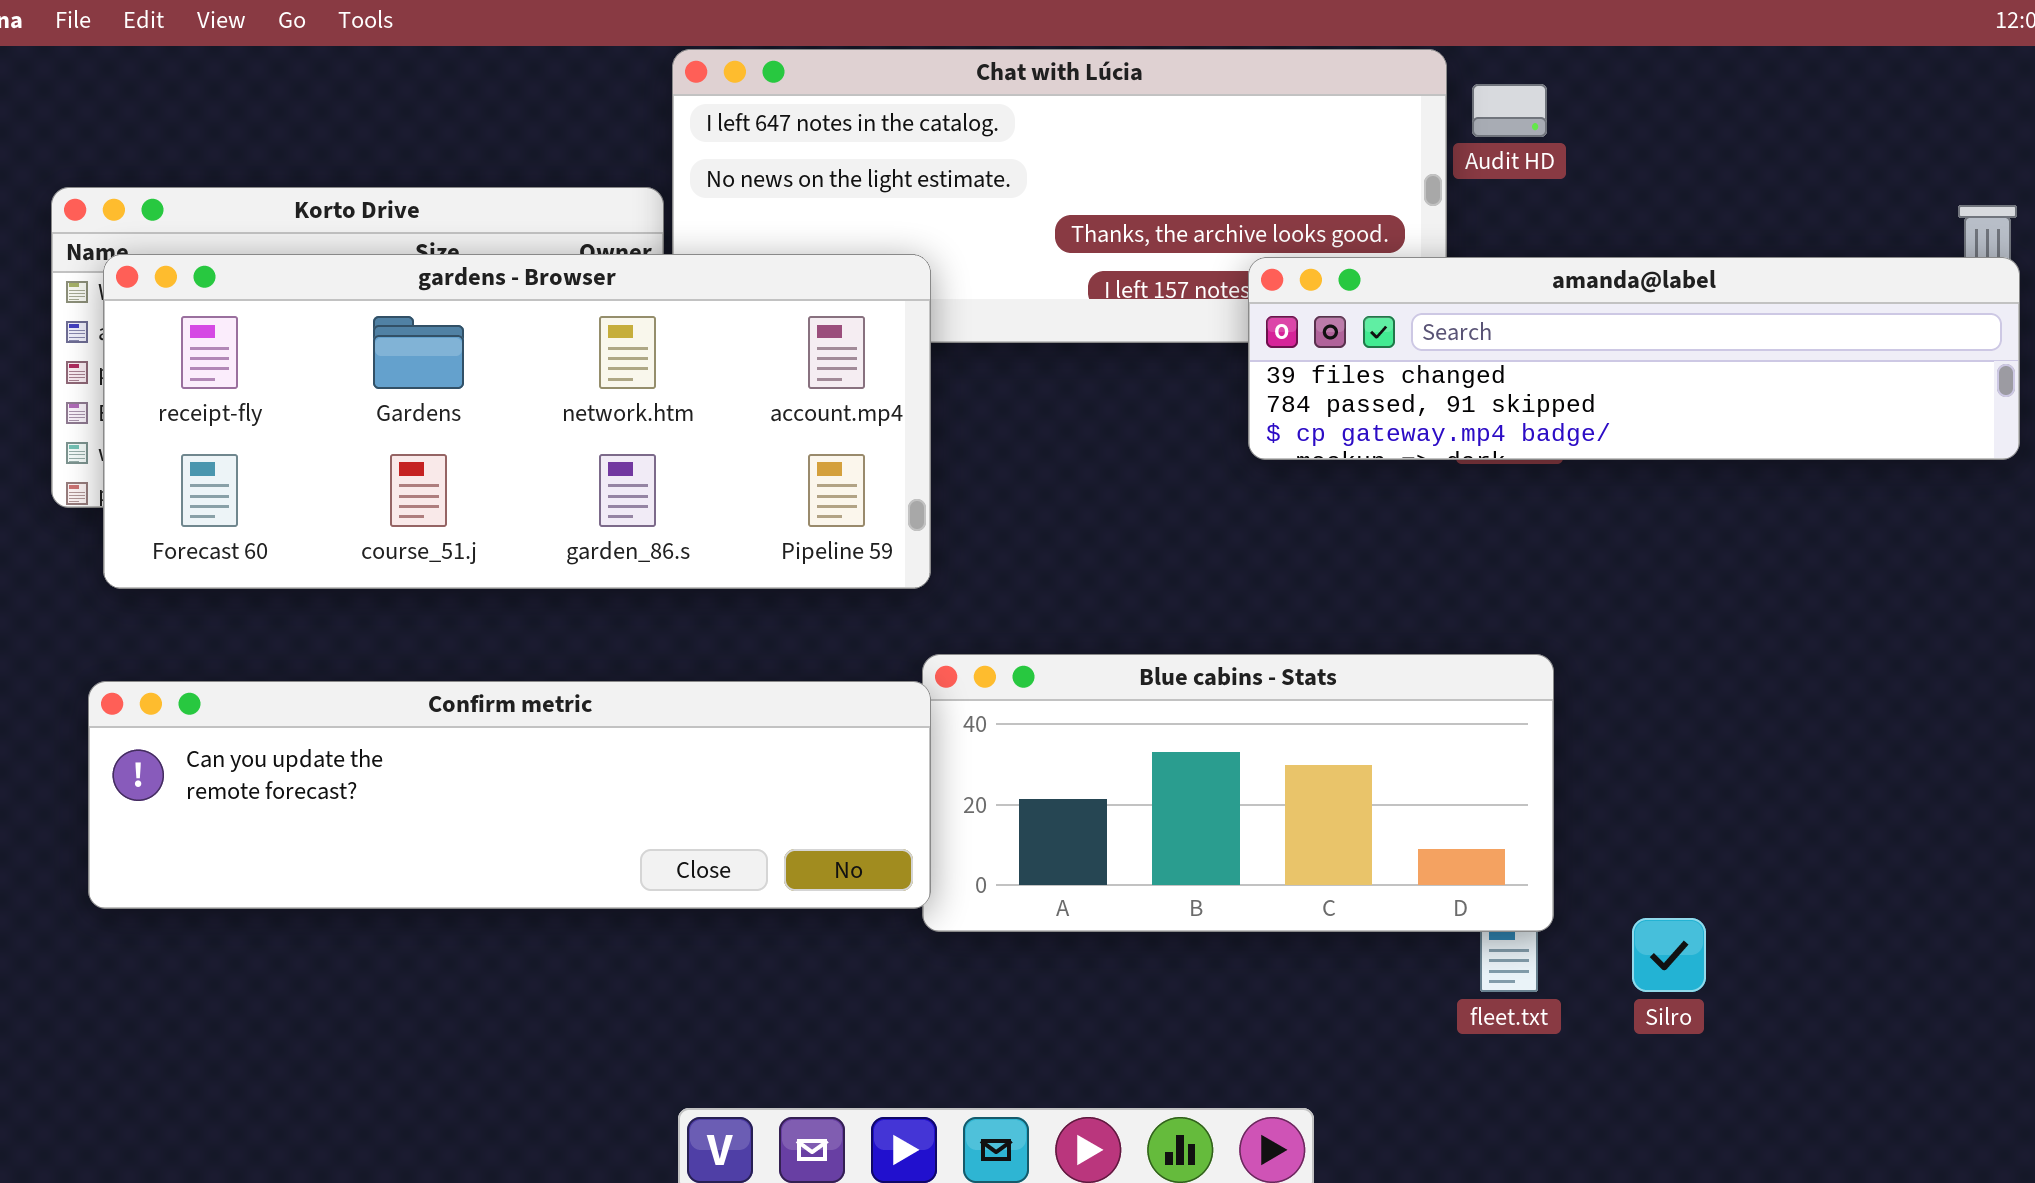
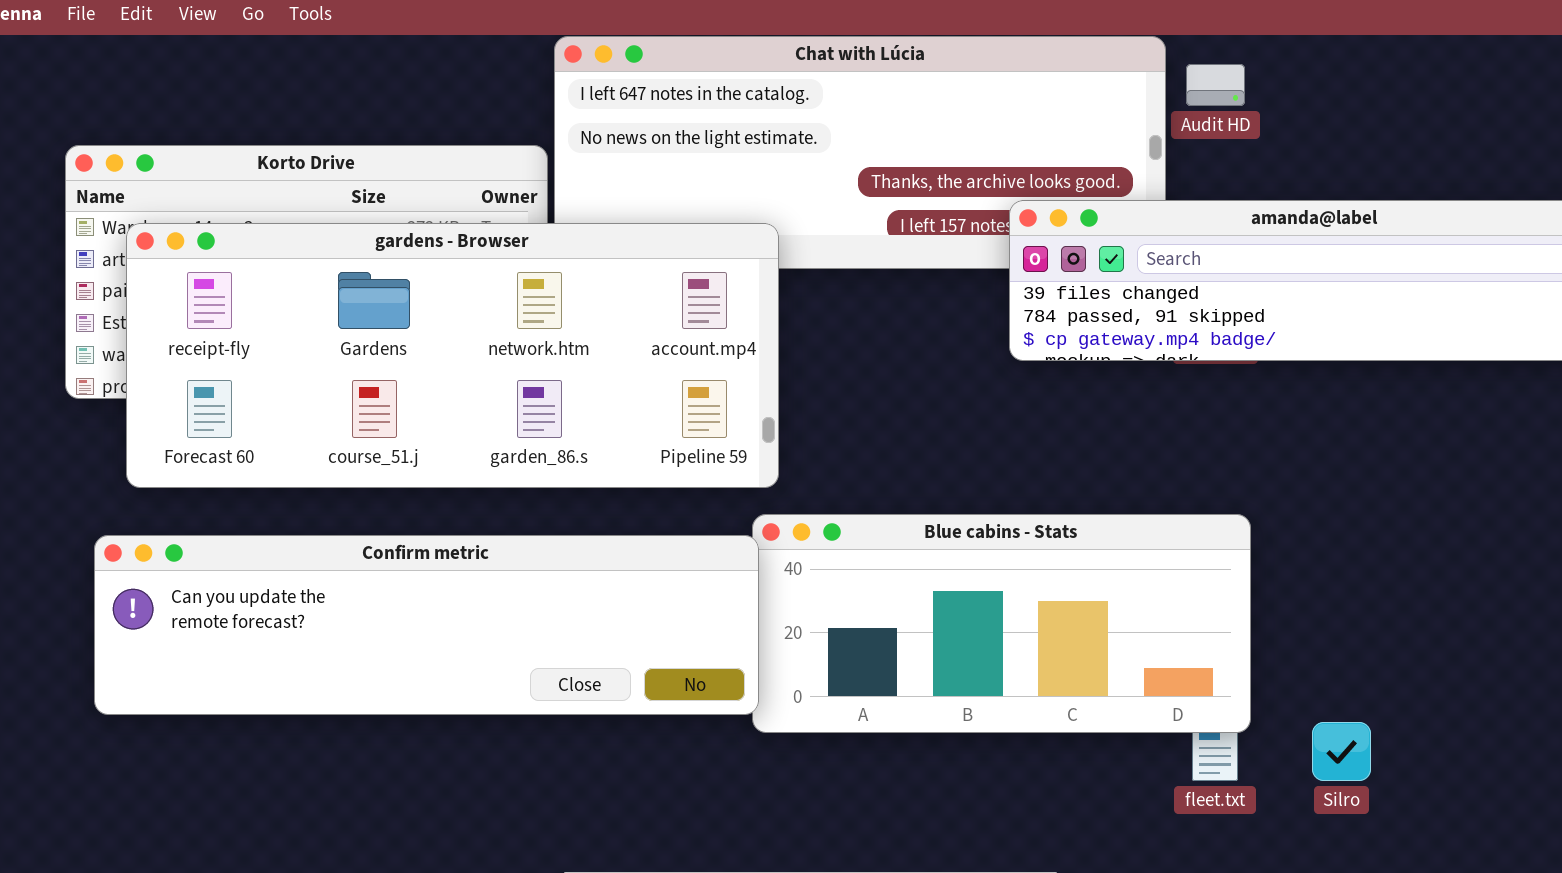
gardens - Browser: [103,254,931,589] -> [126,223,779,488], moved

